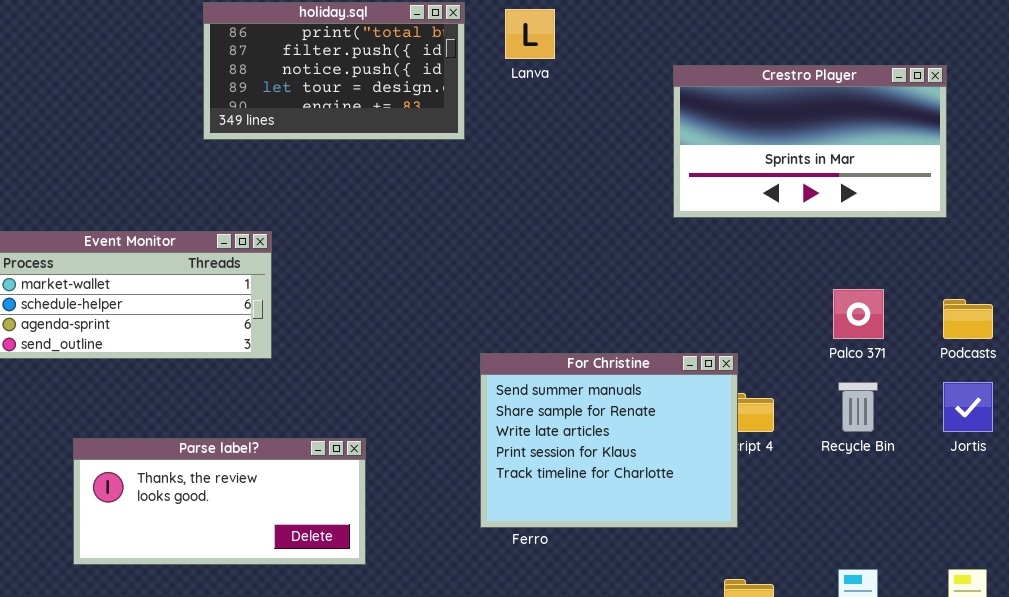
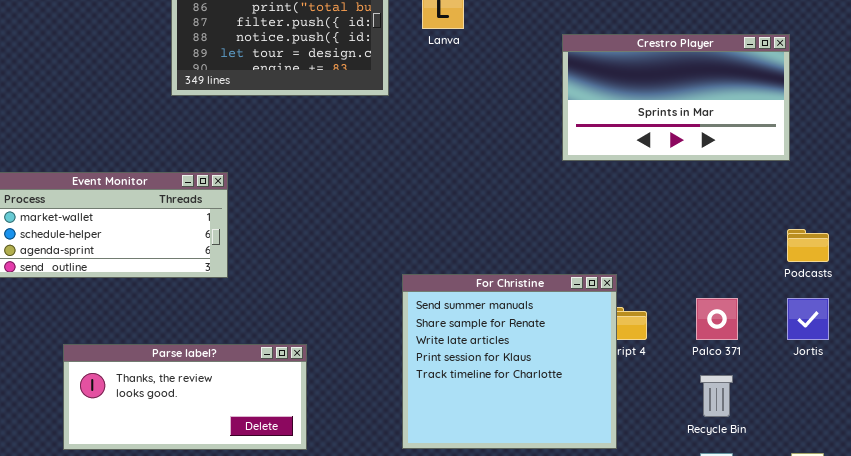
Palco 371: [833,289,884,339] -> [696,298,738,340], moved
For Christine: [480,353,738,528] -> [402,274,617,449], resized
Recycle Bin: [838,382,878,432] -> [700,375,733,417], moved

